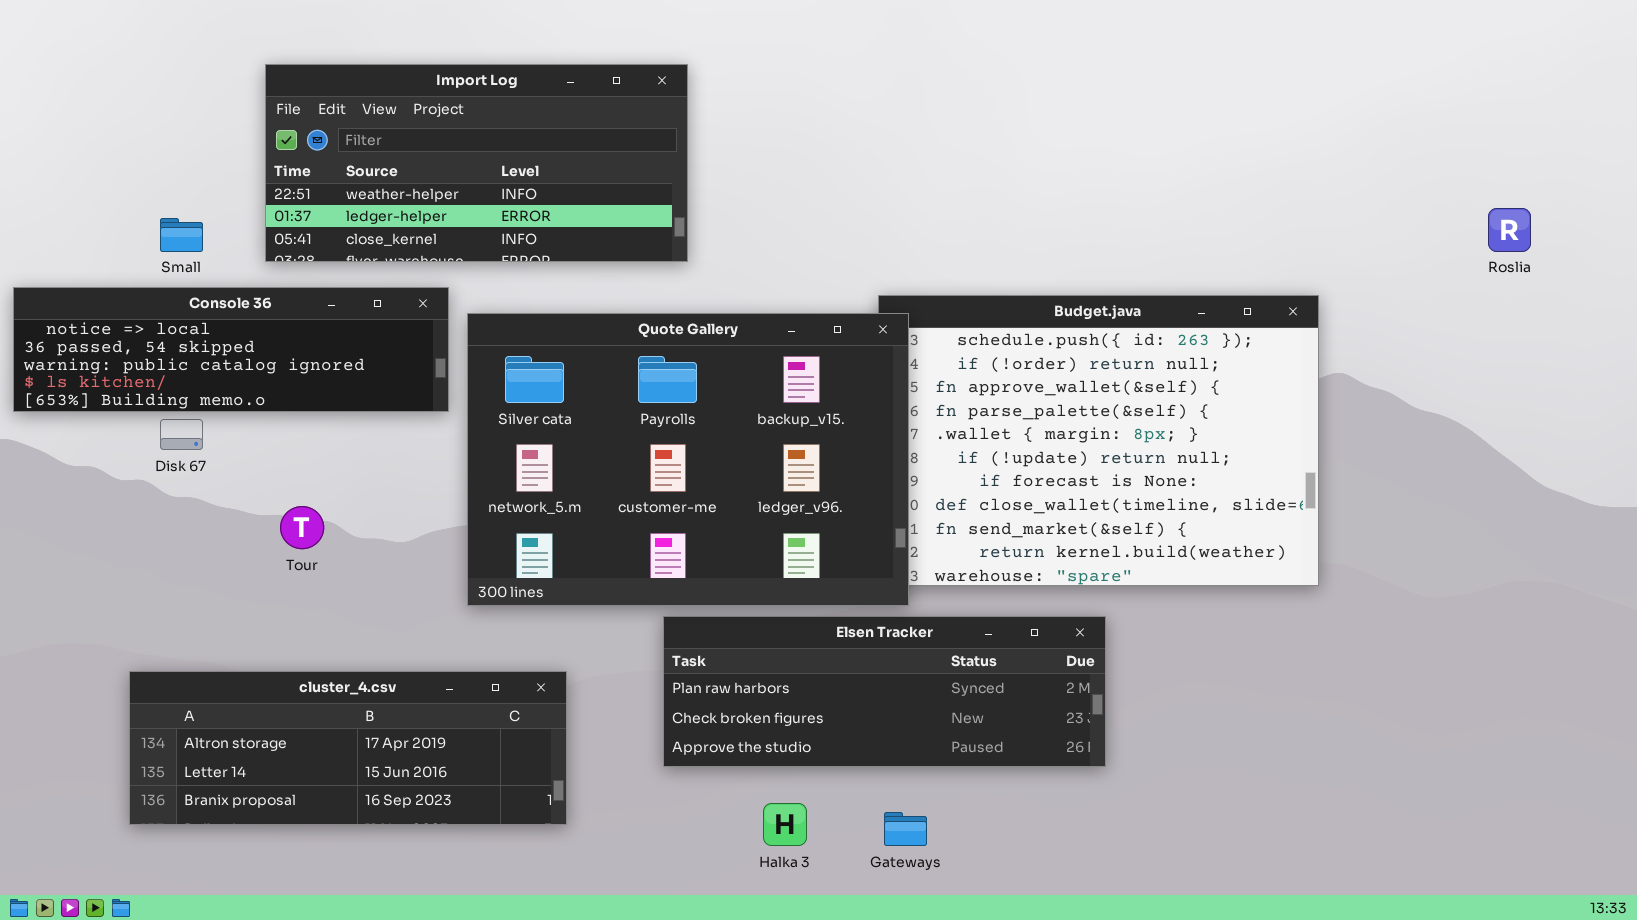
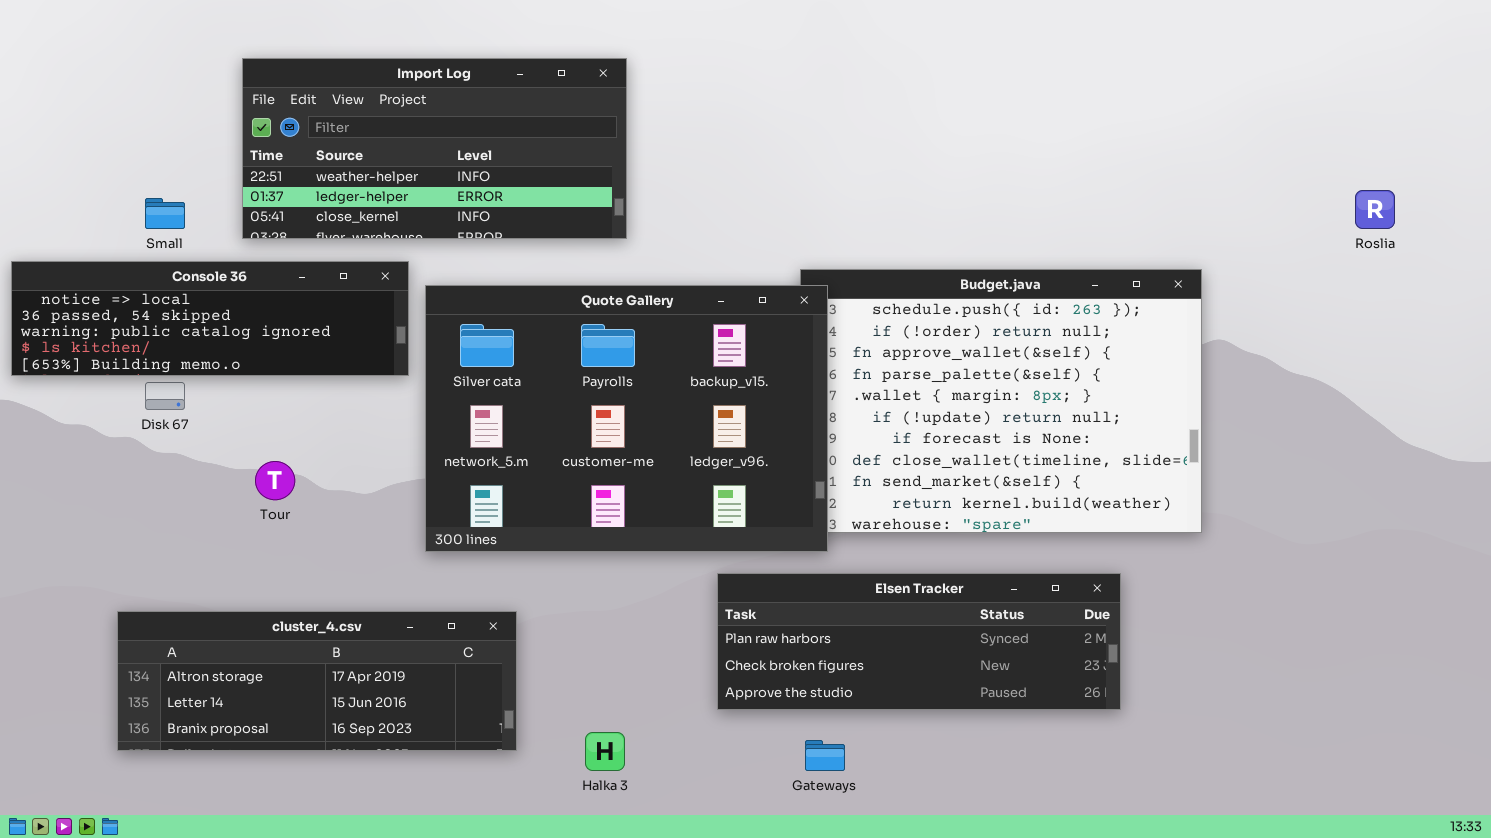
Elsen Tracker: [663,616,1106,767] -> [717,573,1121,710], moved
Halka 3: [763,803,807,846] -> [585,732,625,771], moved

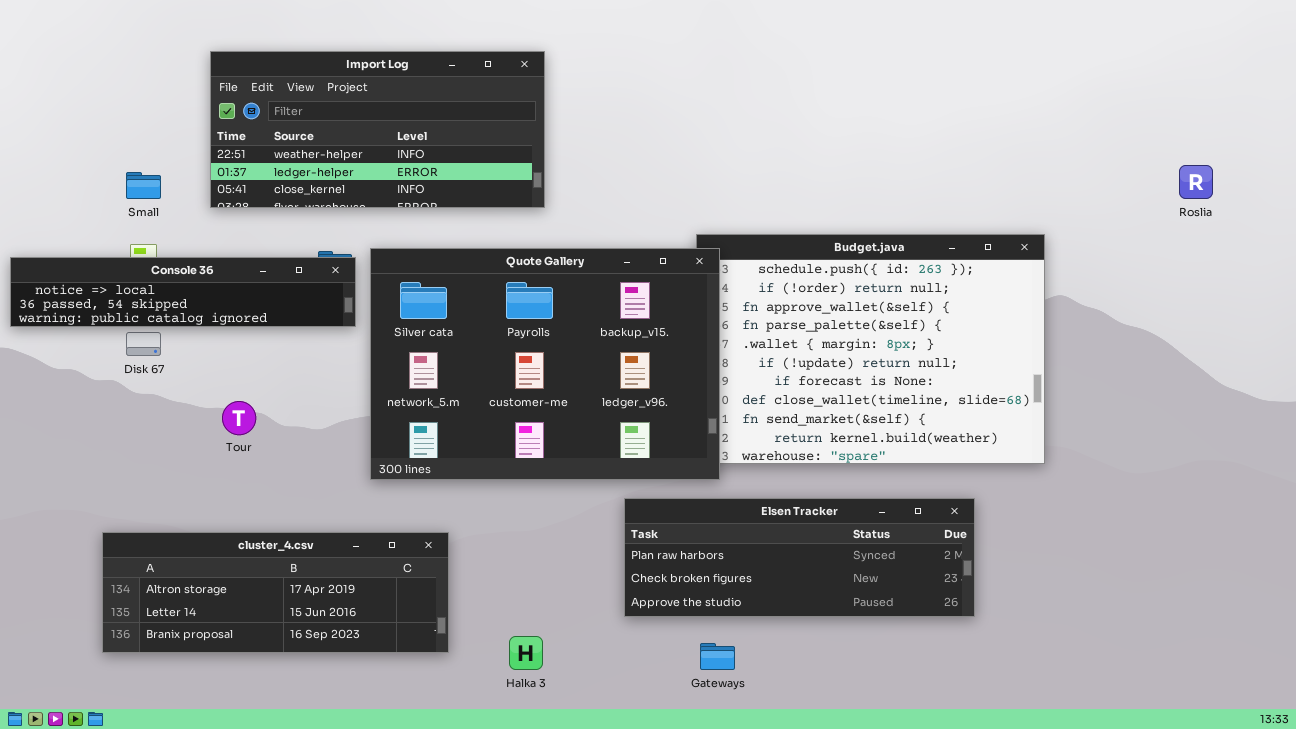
Console 36: [11,261,409,376] -> [10,257,356,327], resized

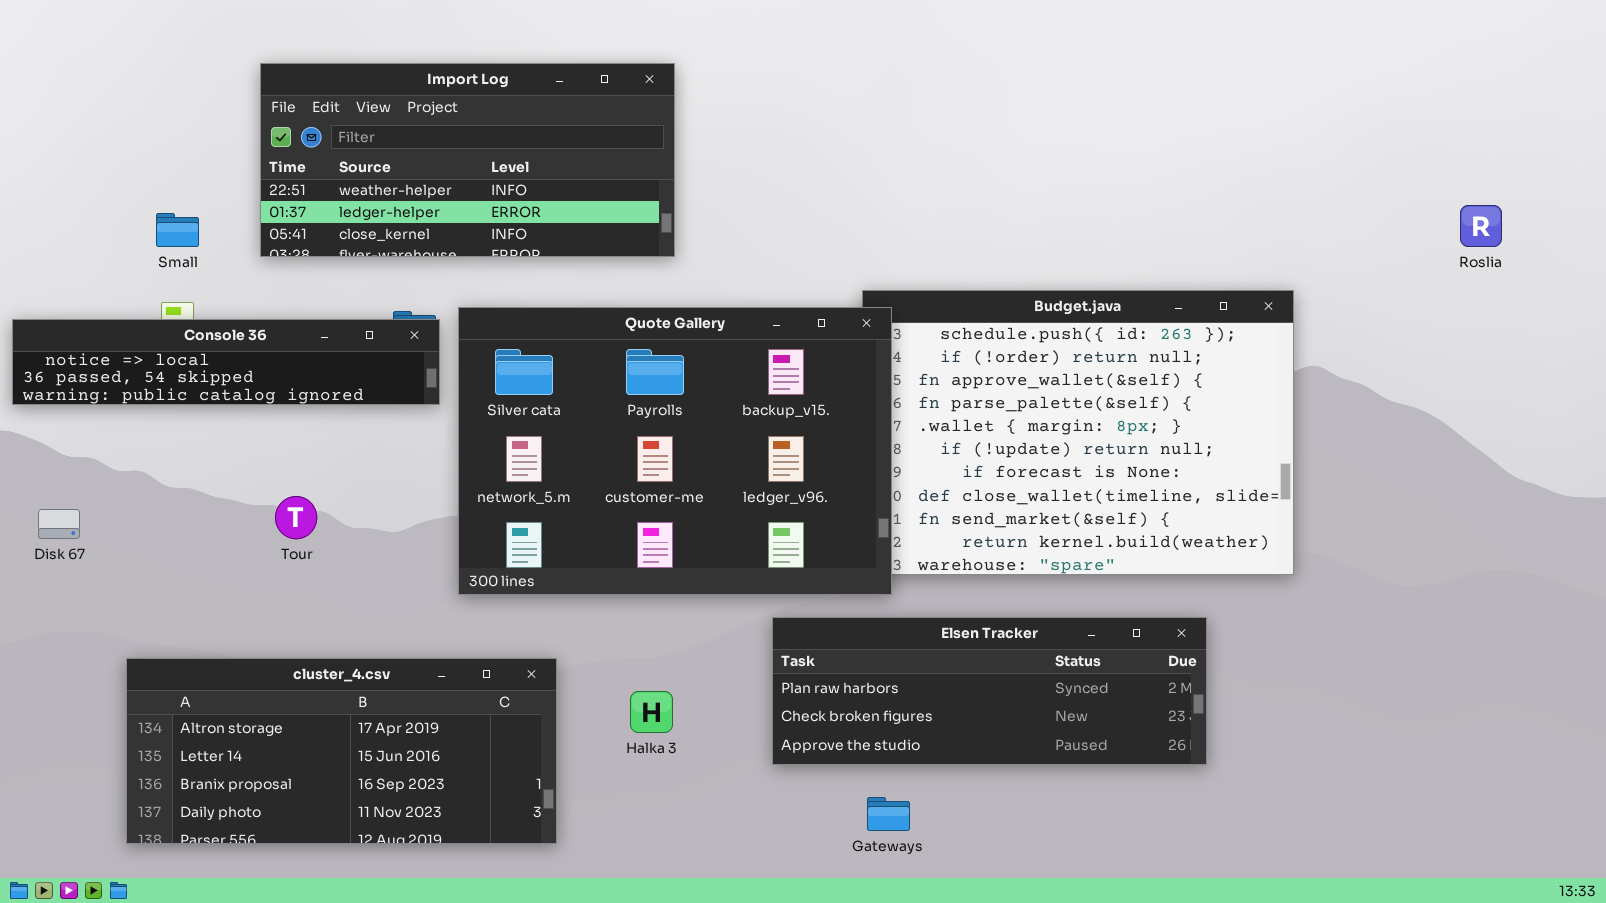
Disk 67: [126,332,161,356] -> [38,509,80,539], moved
cluster_4.csv: [102,532,449,653] -> [126,658,557,844], resized
Halka 3: [509,636,543,670] -> [630,691,673,733], moved

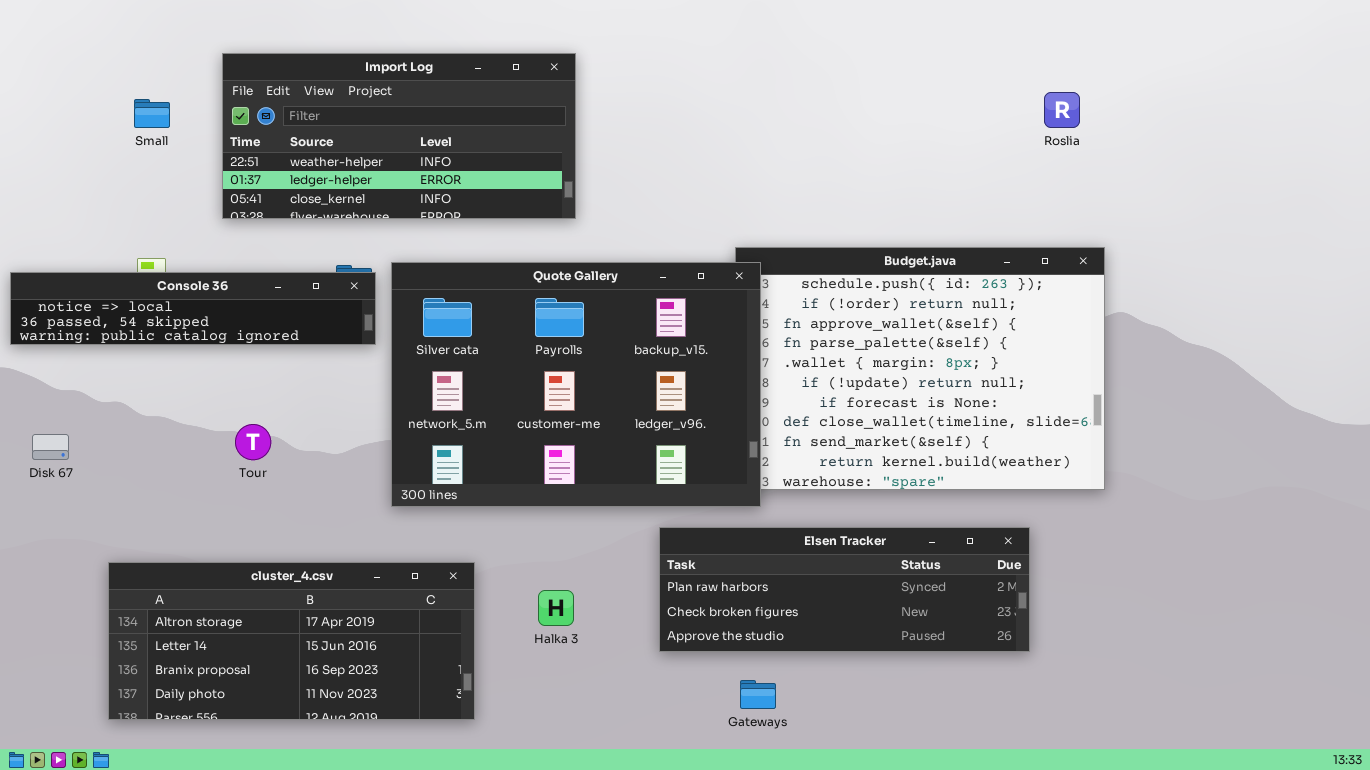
Roslia: [1460,205,1502,247] -> [1044,92,1080,128], moved
Small: [156,213,199,247] -> [134,99,170,128], moved

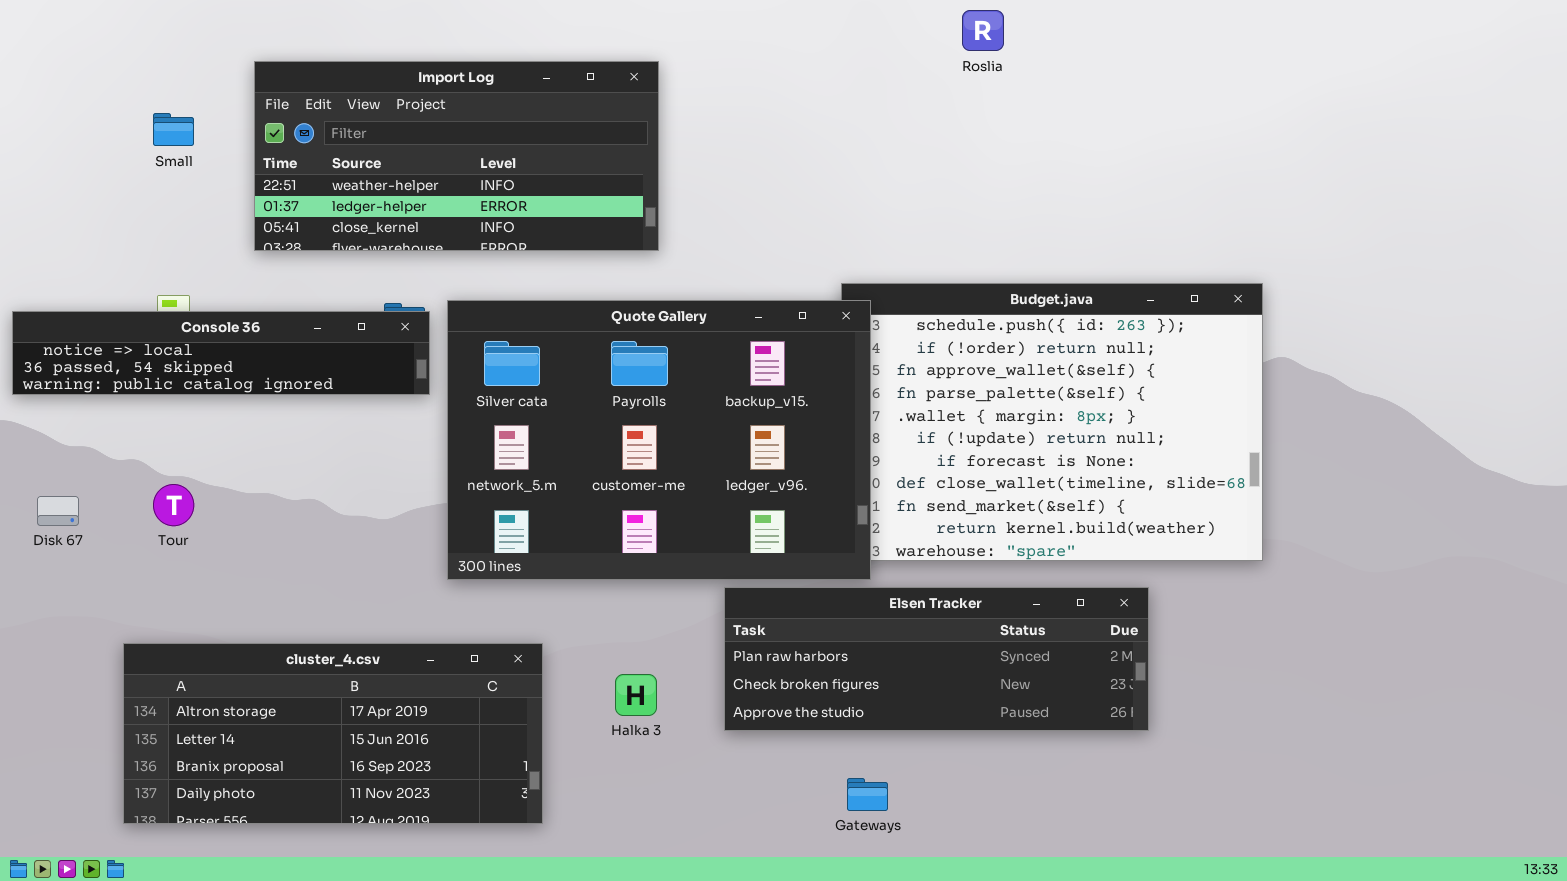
Roslia: [1044,92,1080,128] -> [962,10,1004,51], moved
Tour: [235,424,271,460] -> [153,484,194,526], moved
Elsen Tracker: [659,527,1030,652] -> [724,587,1149,731], moved

